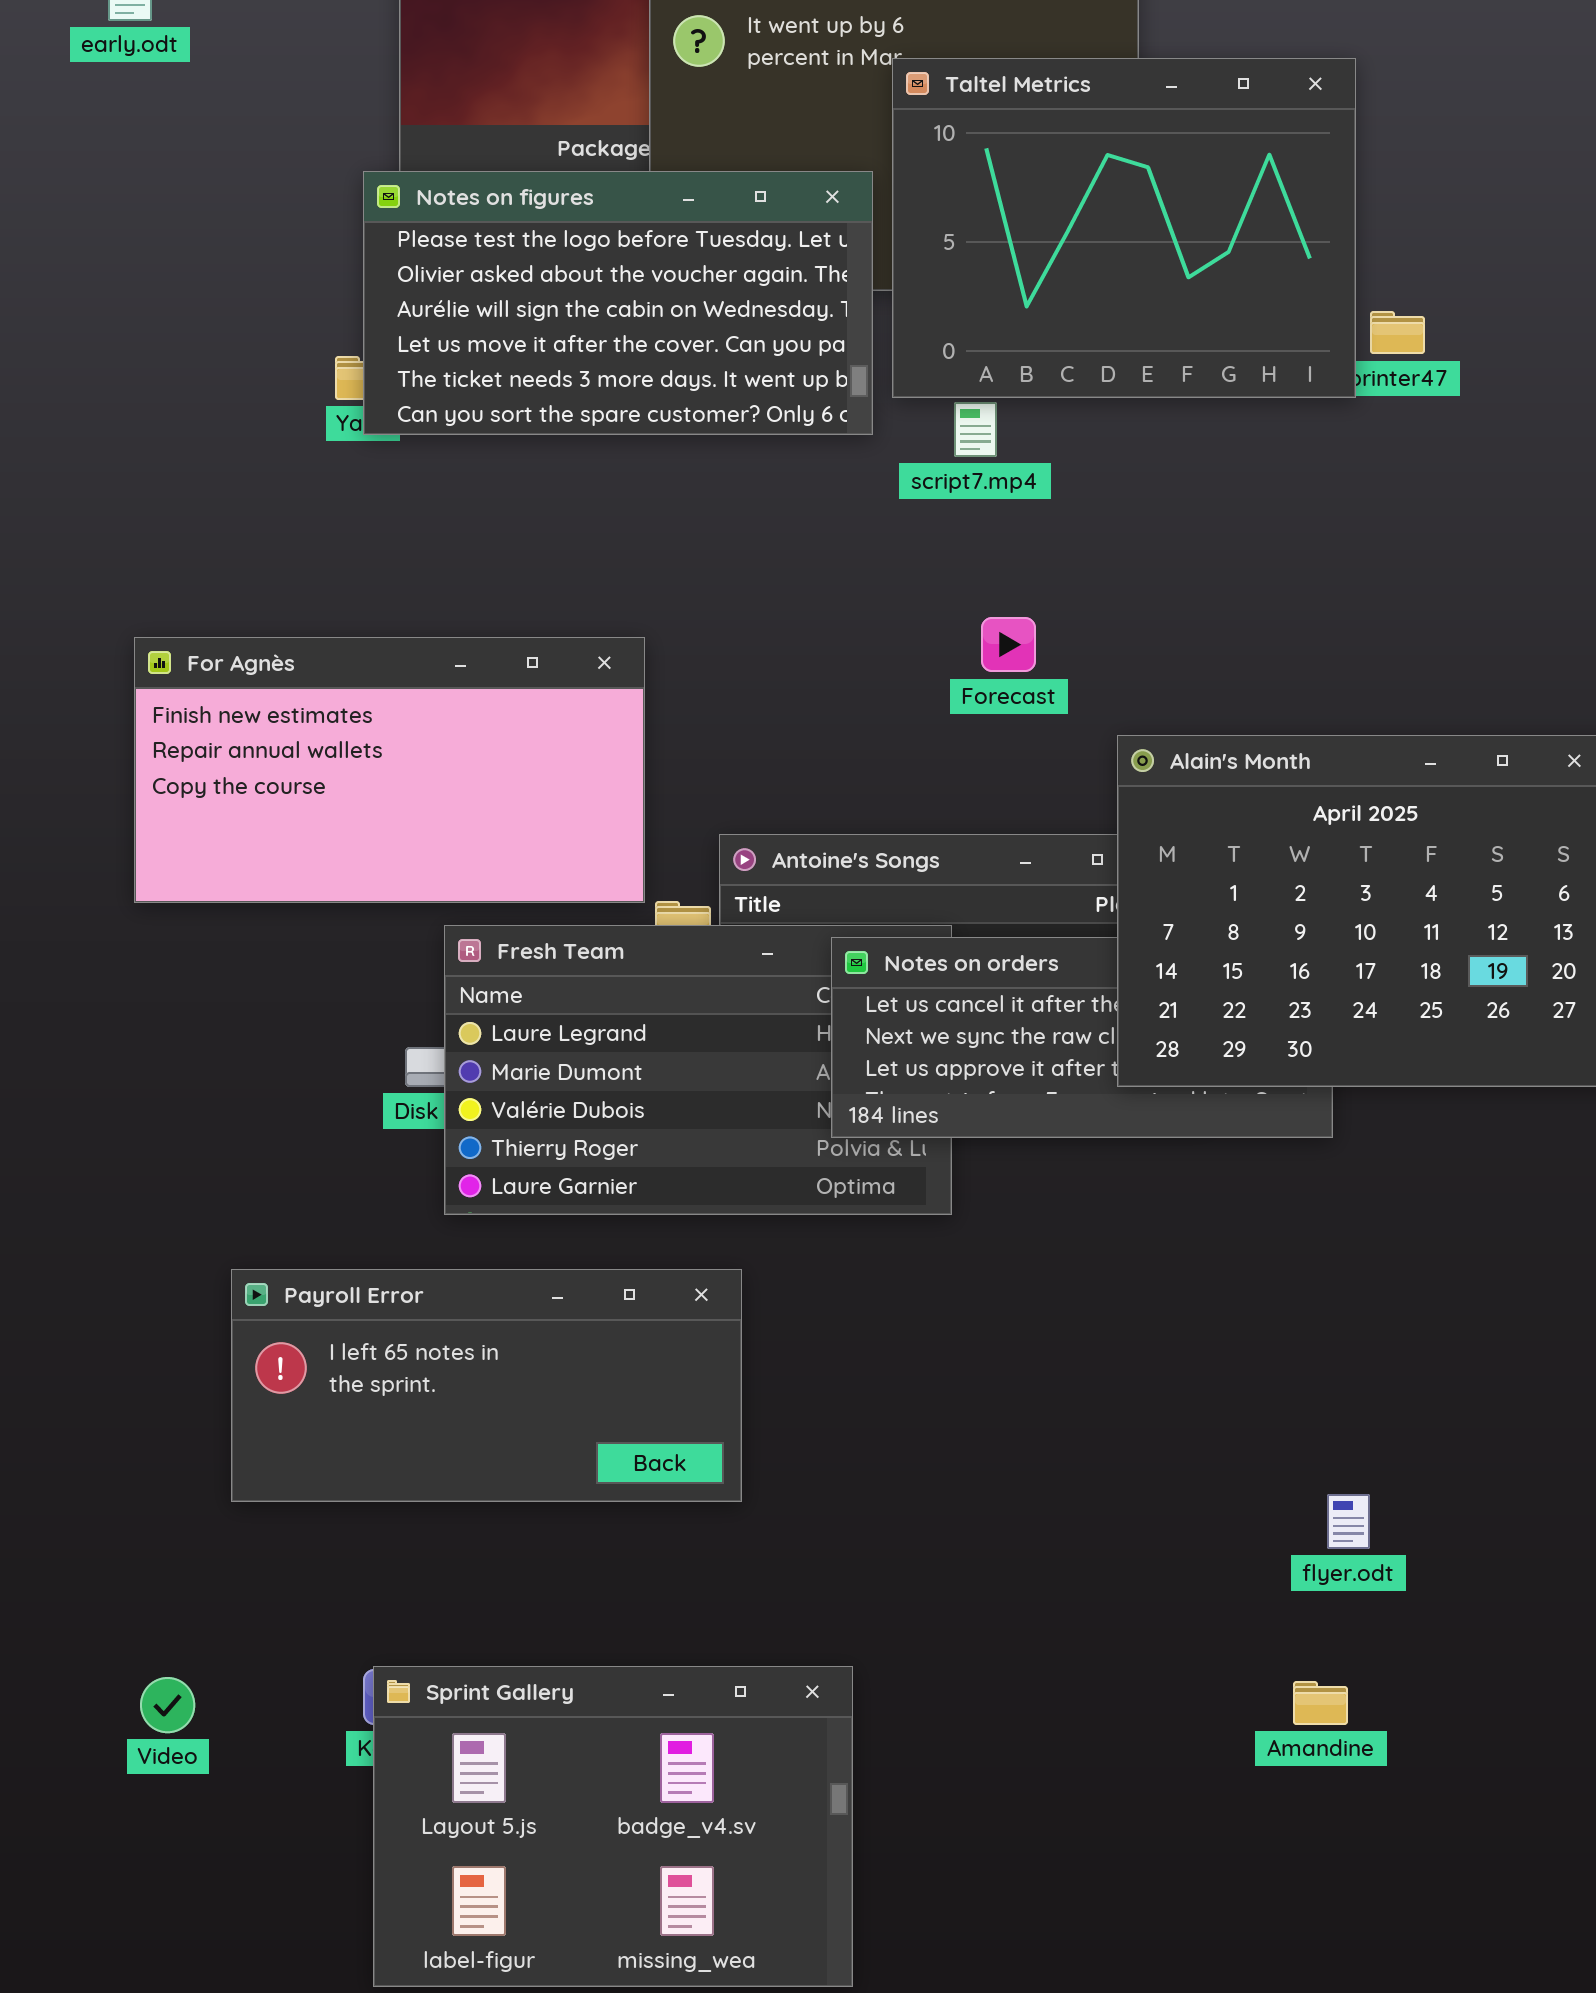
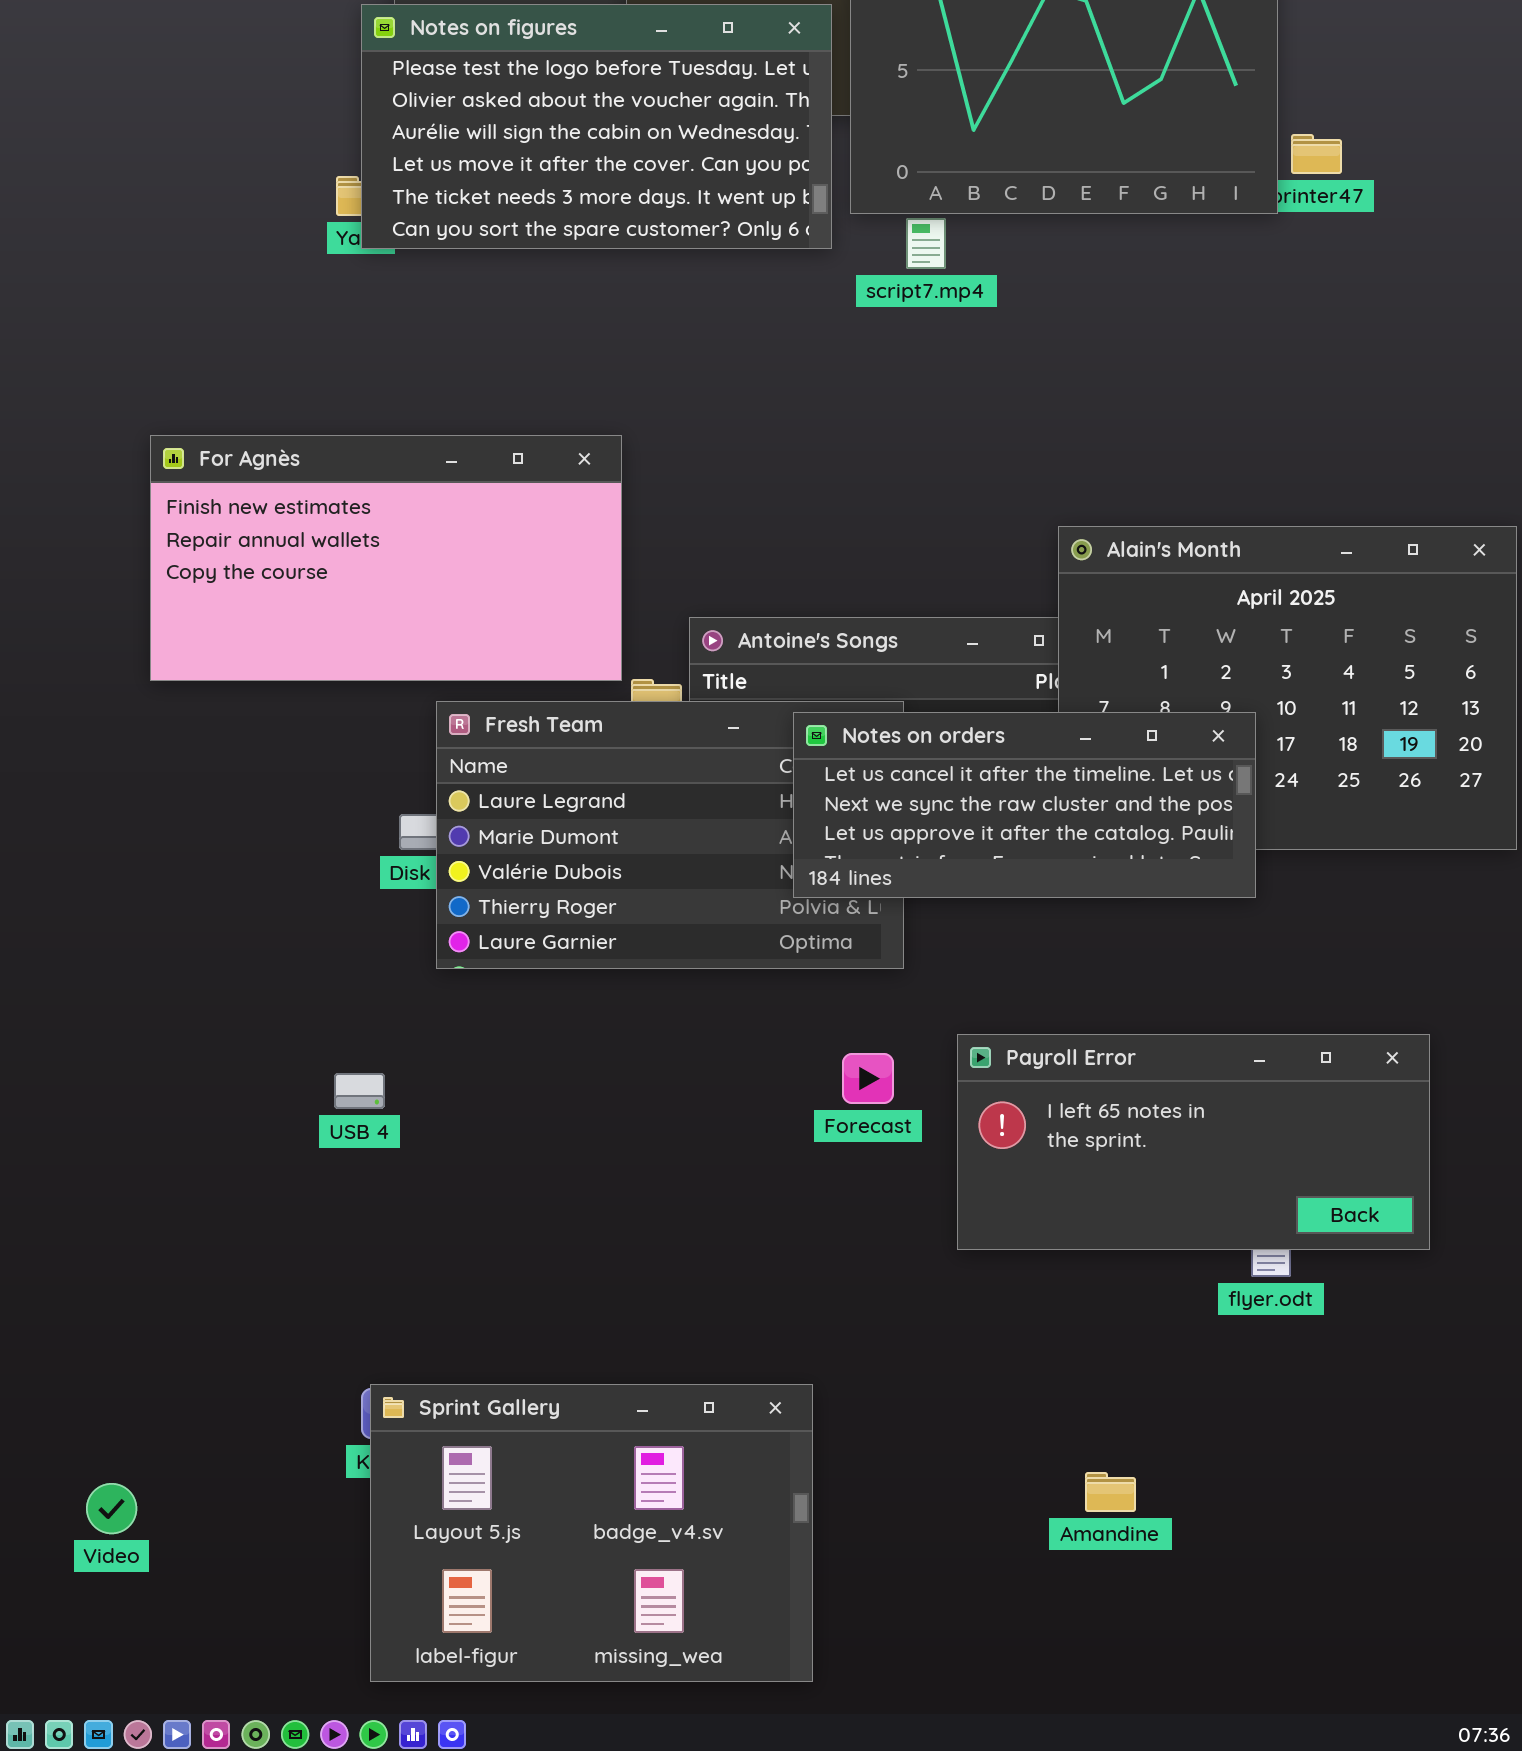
Forecast: [981,617,1036,672] -> [842,1053,894,1104], moved
Notes on orders: [831,937,1333,1138] -> [793,712,1256,898], raised
Payroll Error: [231,1269,742,1502] -> [957,1034,1430,1250], moved
Video: [140,1677,195,1733] -> [86,1483,137,1534], moved
Amandine: [1293,1681,1348,1725] -> [1085,1472,1136,1512], moved

